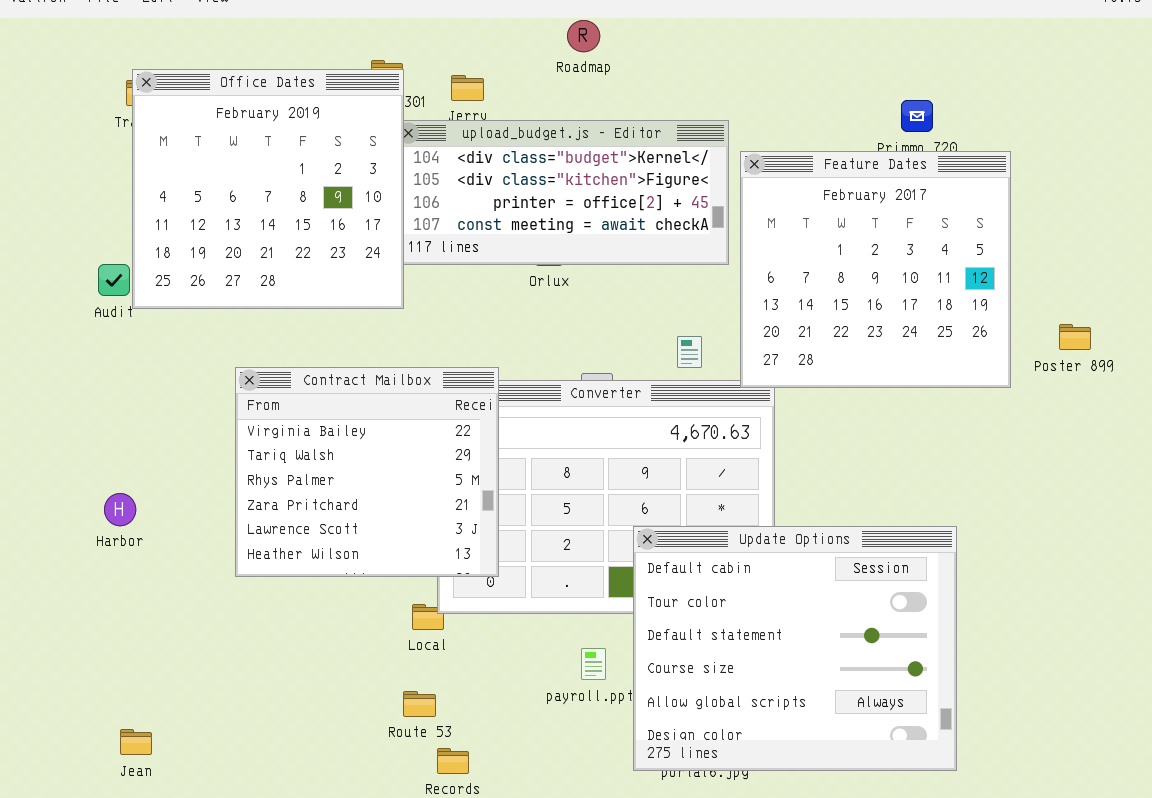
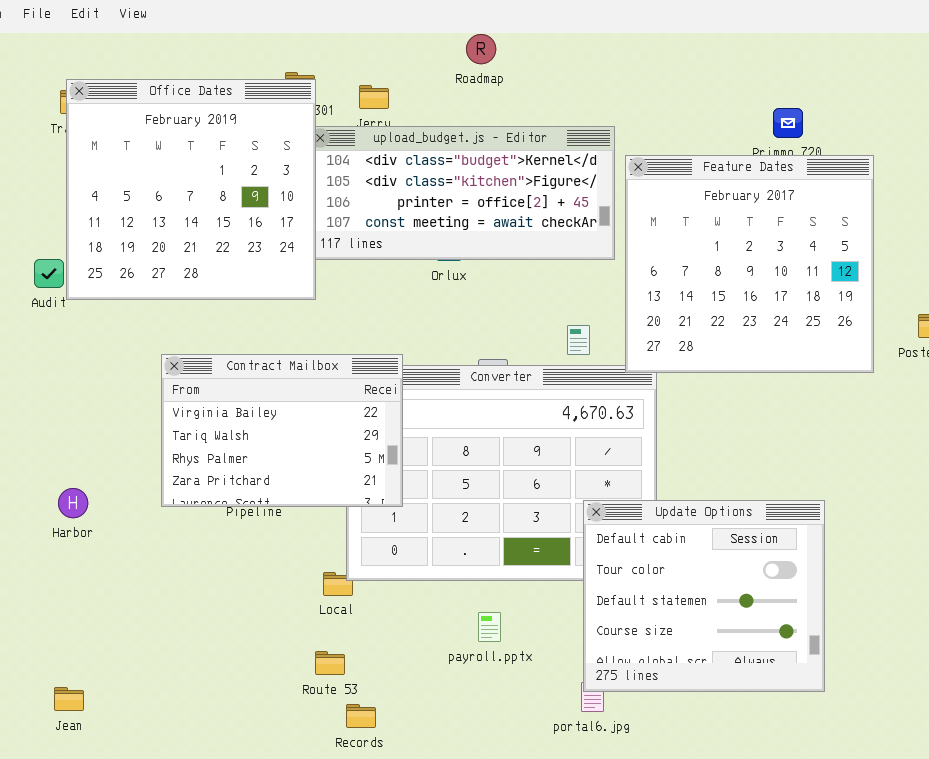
Contract Mailbox: [235,367,499,577] -> [161,354,403,507], resized
Harbor: [104,493,136,526] -> [58,488,88,518], moved
Update Options: [633,526,957,771] -> [583,500,825,692], resized

